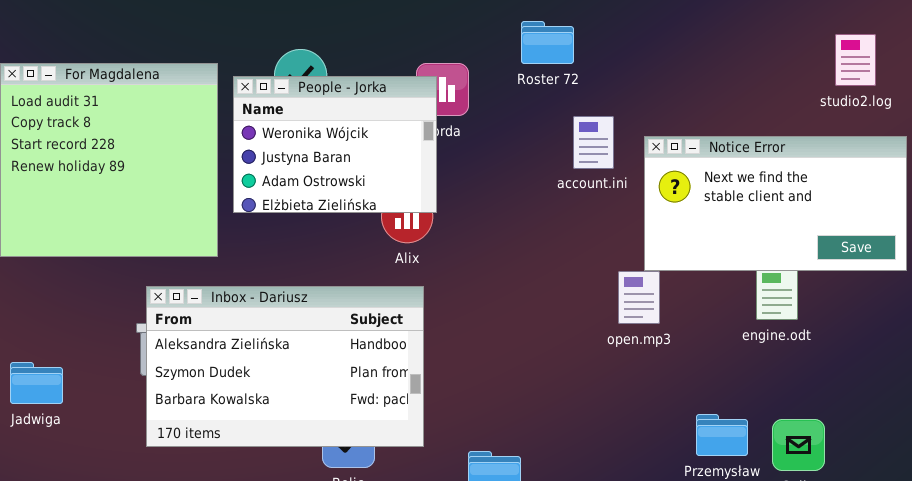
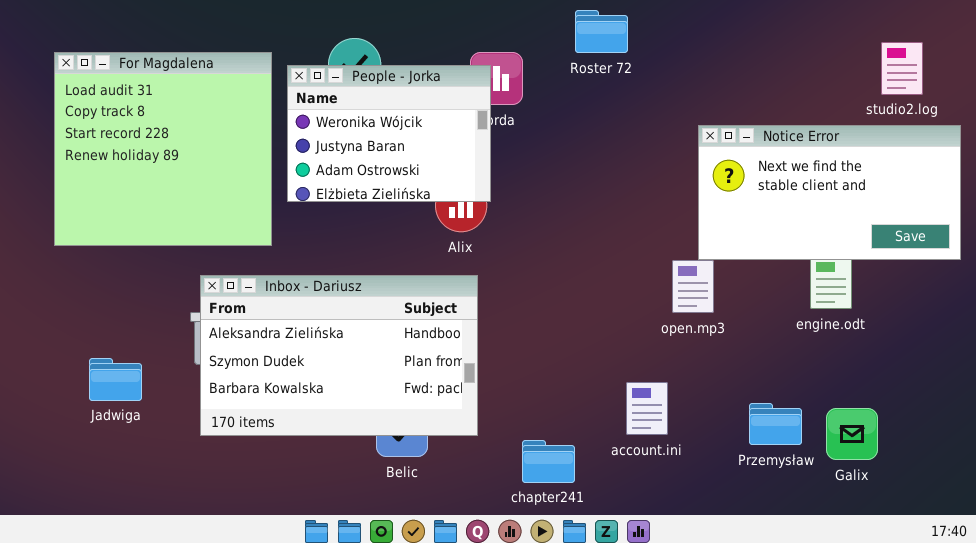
studio2.log: [835,34,876,86] -> [881,42,923,95], moved
account.ini: [573,116,614,169] -> [626,382,668,435], moved
Jadwiga: [10,362,63,404] -> [89,358,142,401], moved

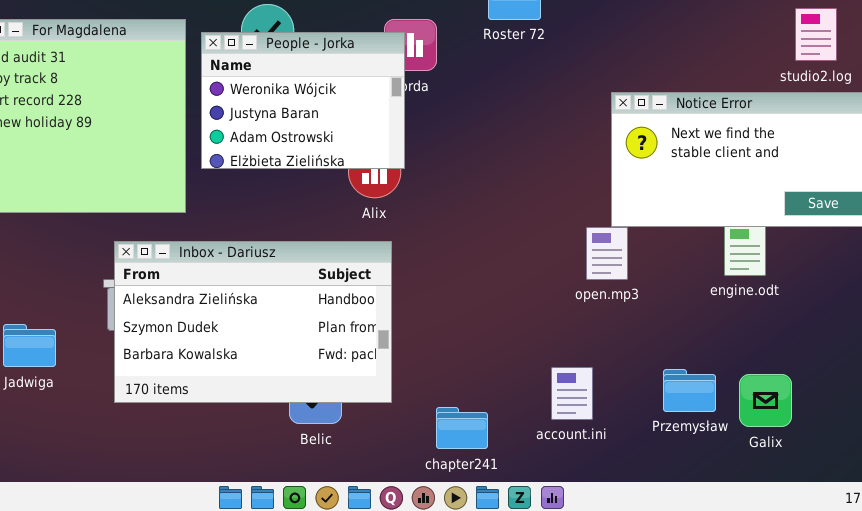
account.ini: [626,382,668,435] -> [551,367,593,420], moved

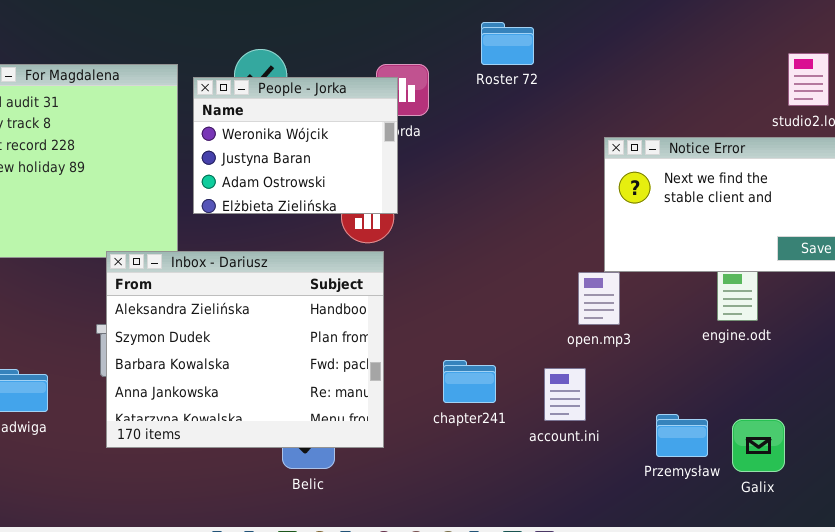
Inbox - Dariusz: [114,241,392,403] -> [106,251,384,448], resized
account.ini: [551,367,593,420] -> [544,368,586,421], moved
chapter241: [436,407,488,449] -> [443,360,496,403], moved

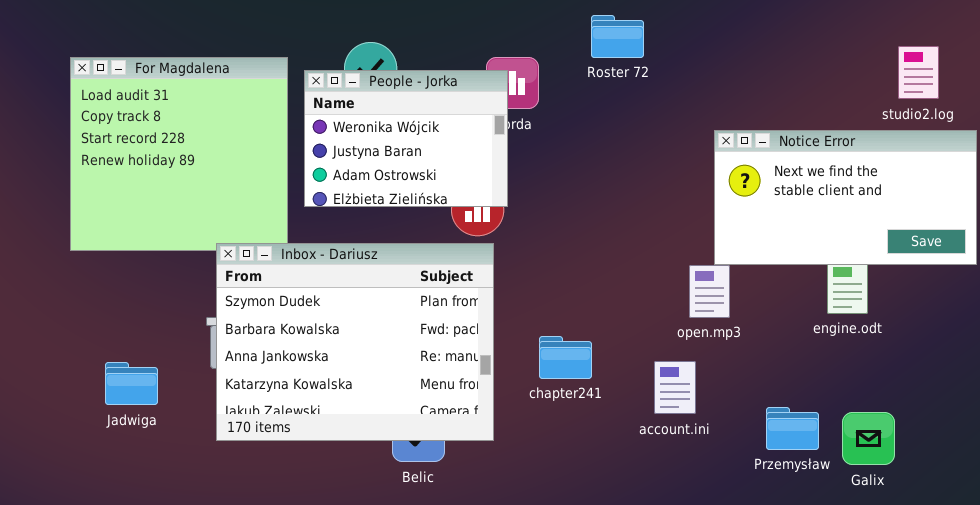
Inbox - Dariusz: [106,251,384,448] -> [216,243,494,441], scrolled down 1 row
chapter241: [443,360,496,403] -> [539,336,592,379], moved

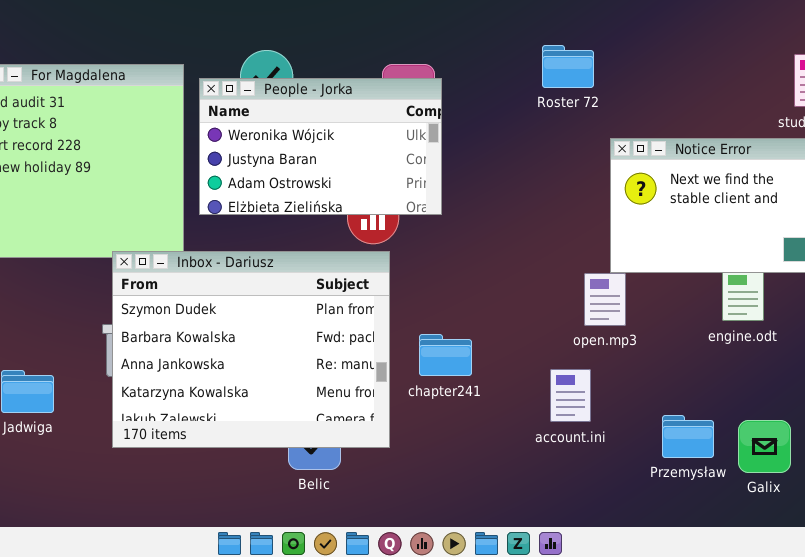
Roster 72: [591,15,644,58] -> [542,45,594,88], moved
People - Jorka: [304,70,508,207] -> [199,78,442,215], resized
chapter241: [539,336,592,379] -> [419,334,472,376], moved

